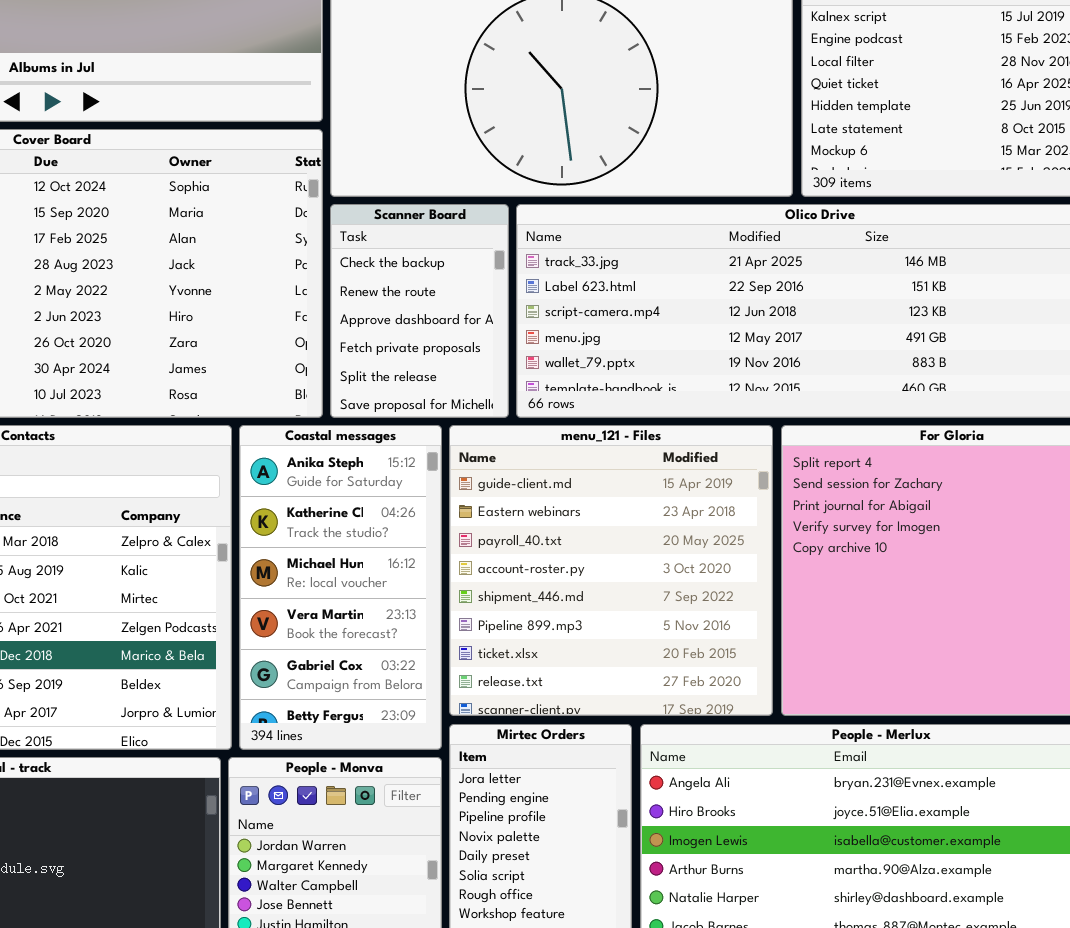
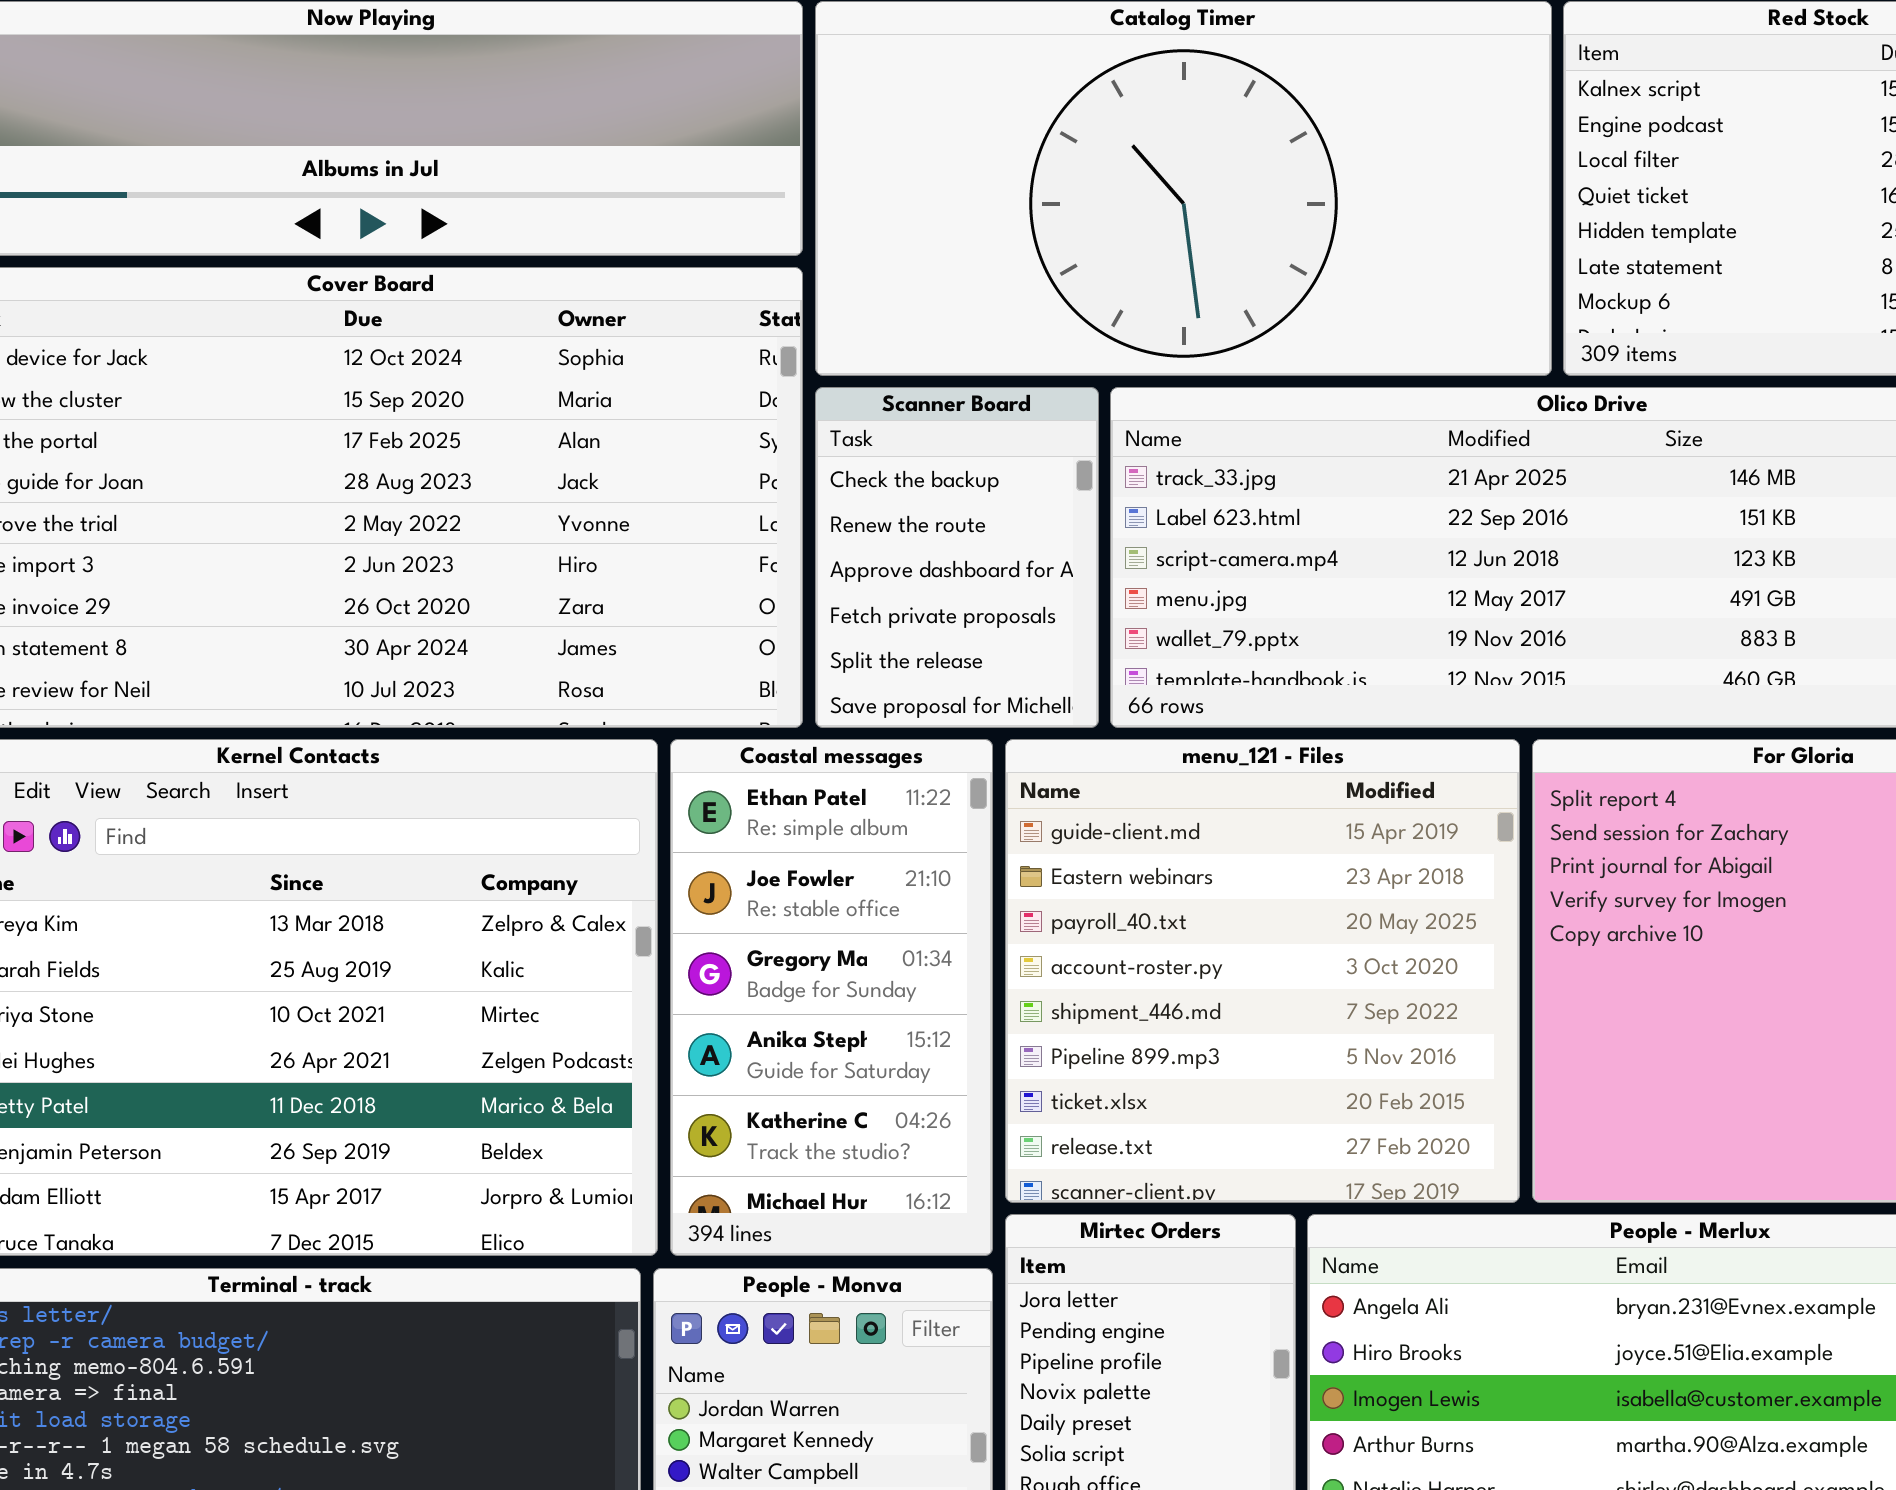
Coastal messages: [239,425,442,750] -> [670,739,993,1256], scrolled up 3 rows

